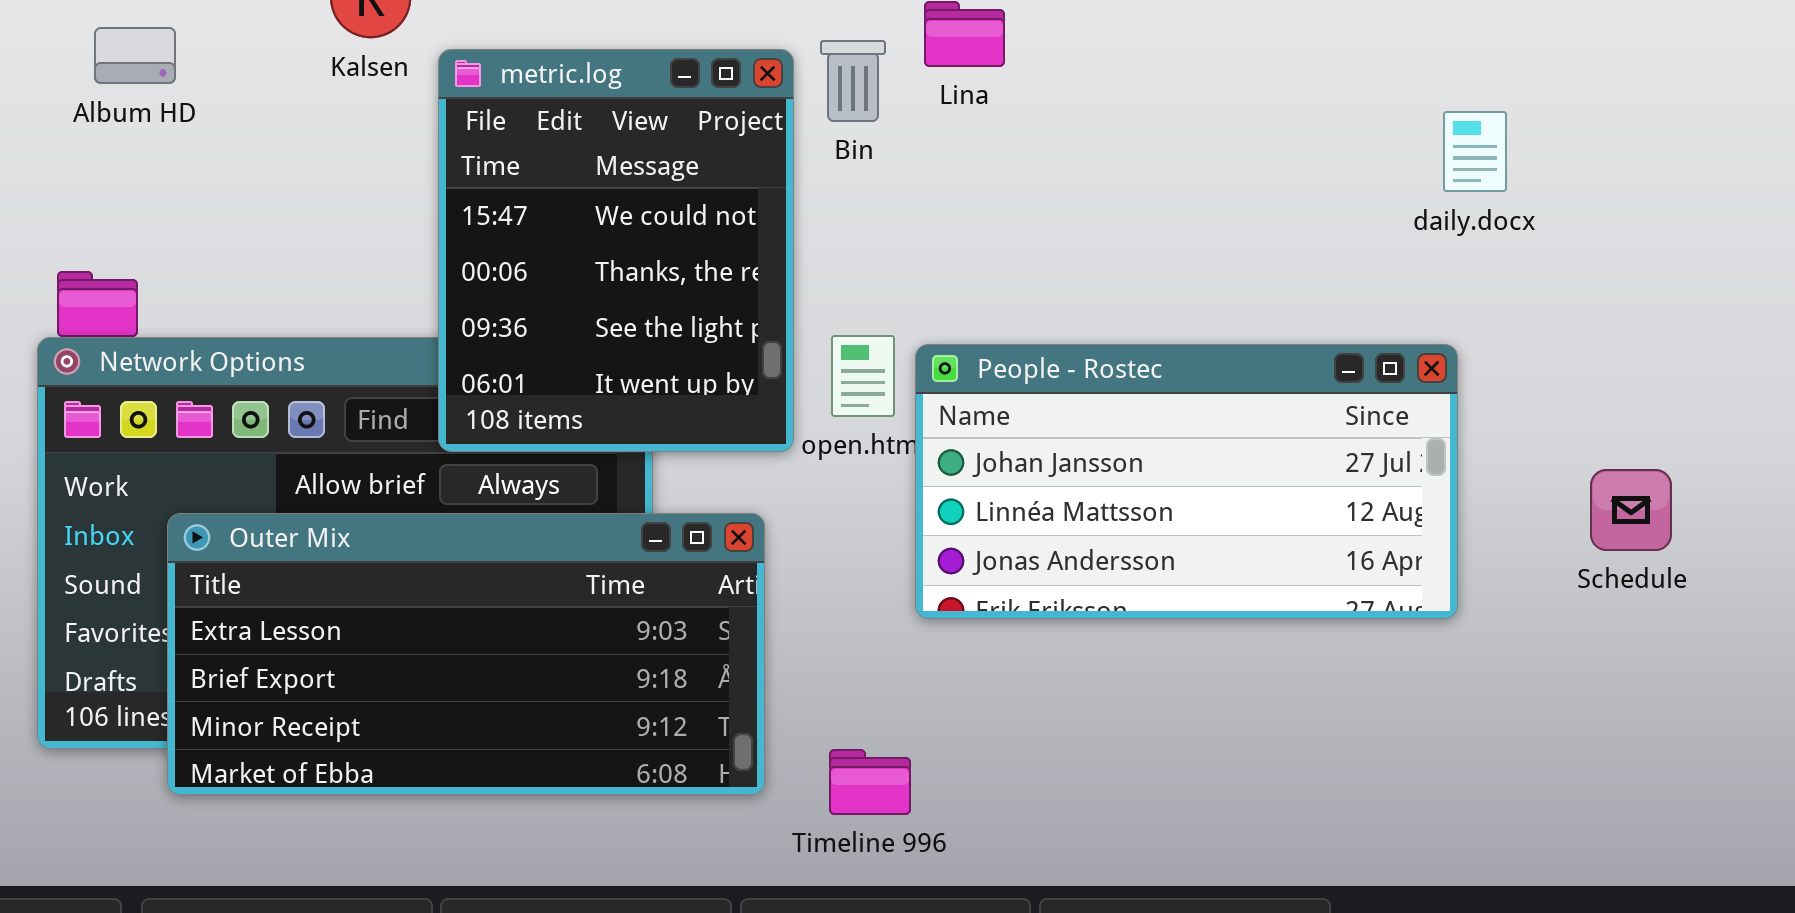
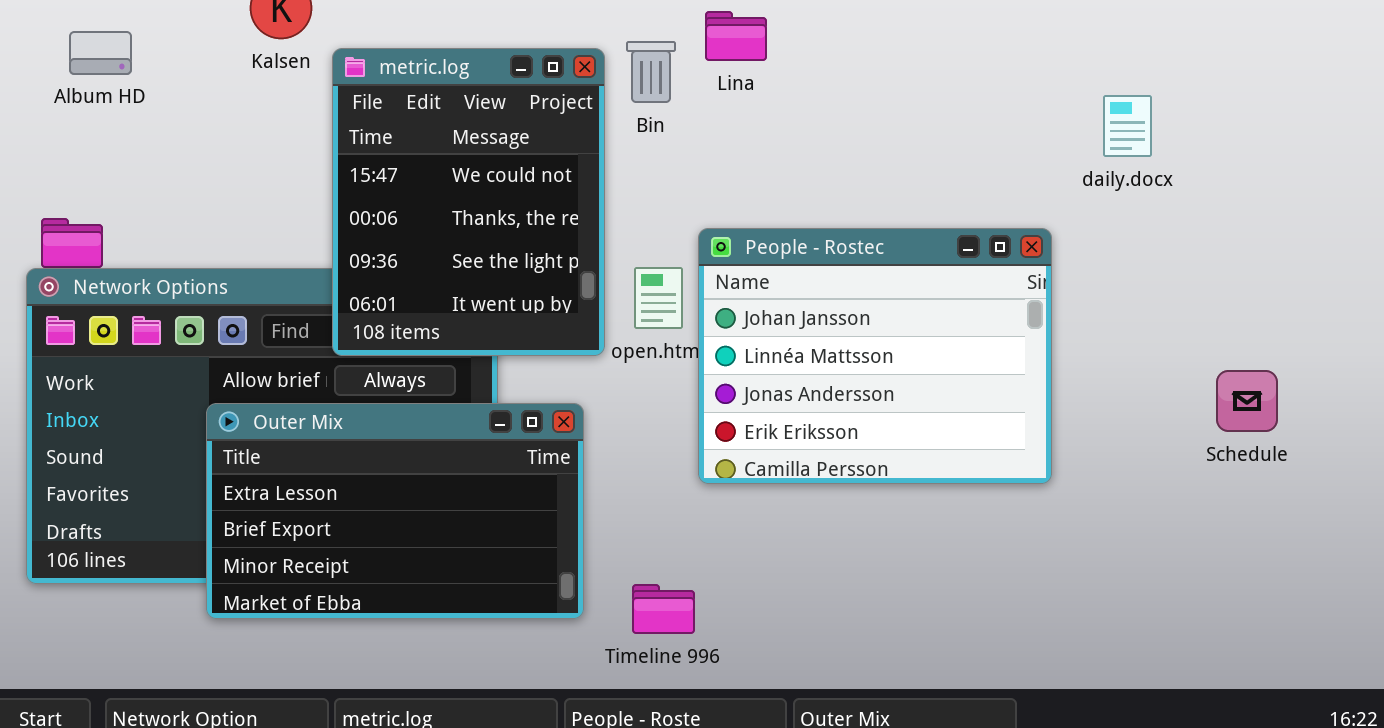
People - Rostec: [915,344,1458,619] -> [698,228,1052,484], resized
Outer Mix: [167,513,765,795] -> [206,403,584,619], resized

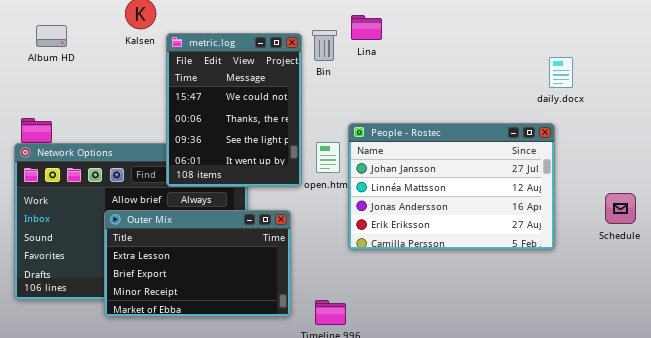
People - Rostec: [698,228,1052,484] -> [348,123,555,250], resized

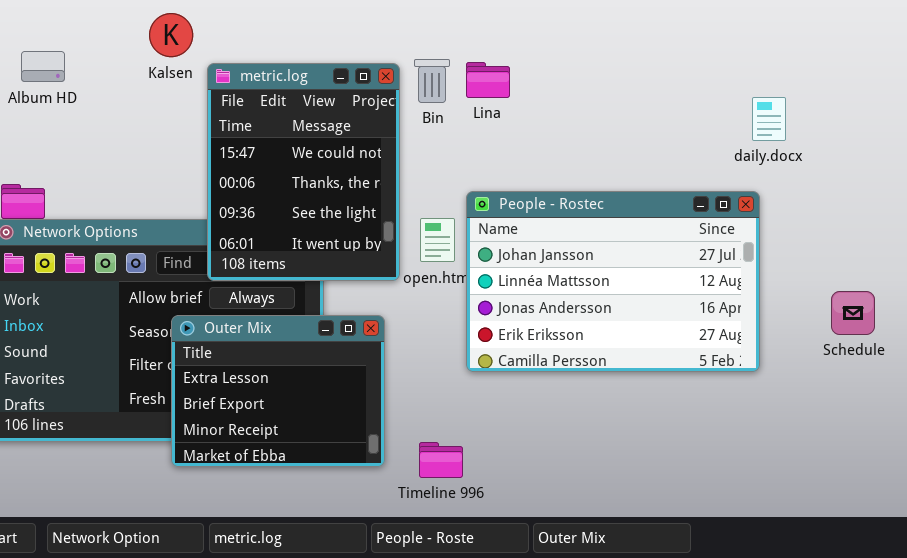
Lina: [351,15,382,40] -> [466,62,510,98], moved
Outer Mix: [104,210,291,317] -> [171,315,385,467], resized

